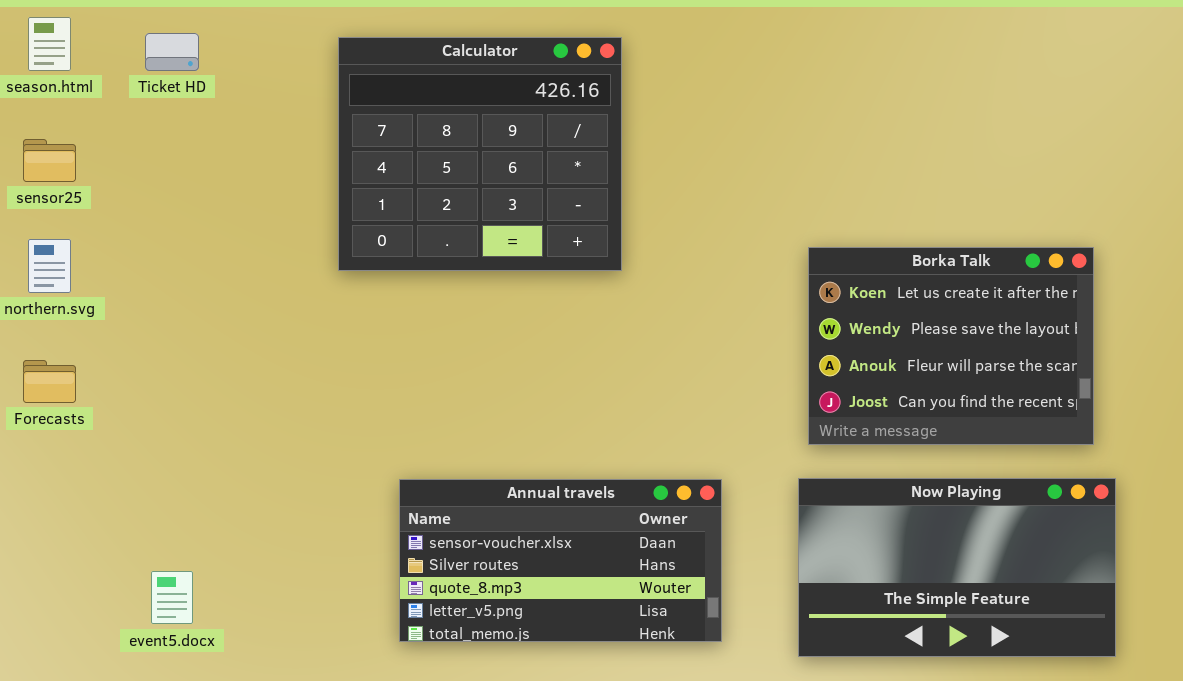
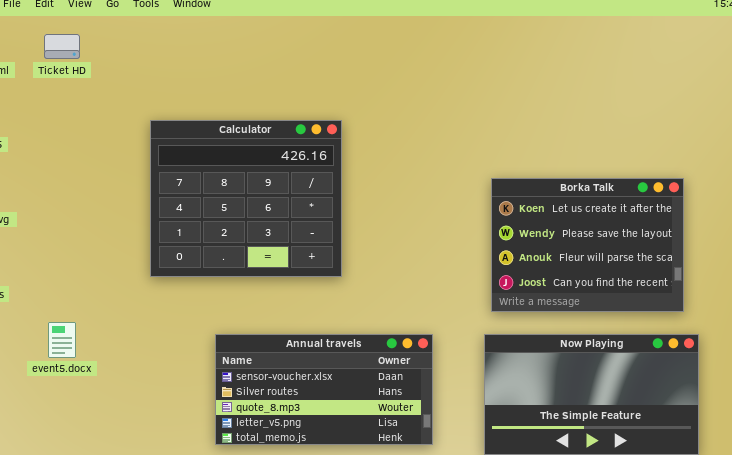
Calculator: [338,37,622,271] -> [150,120,342,277], moved
event5.docx: [151,571,193,624] -> [48,322,76,358], moved

